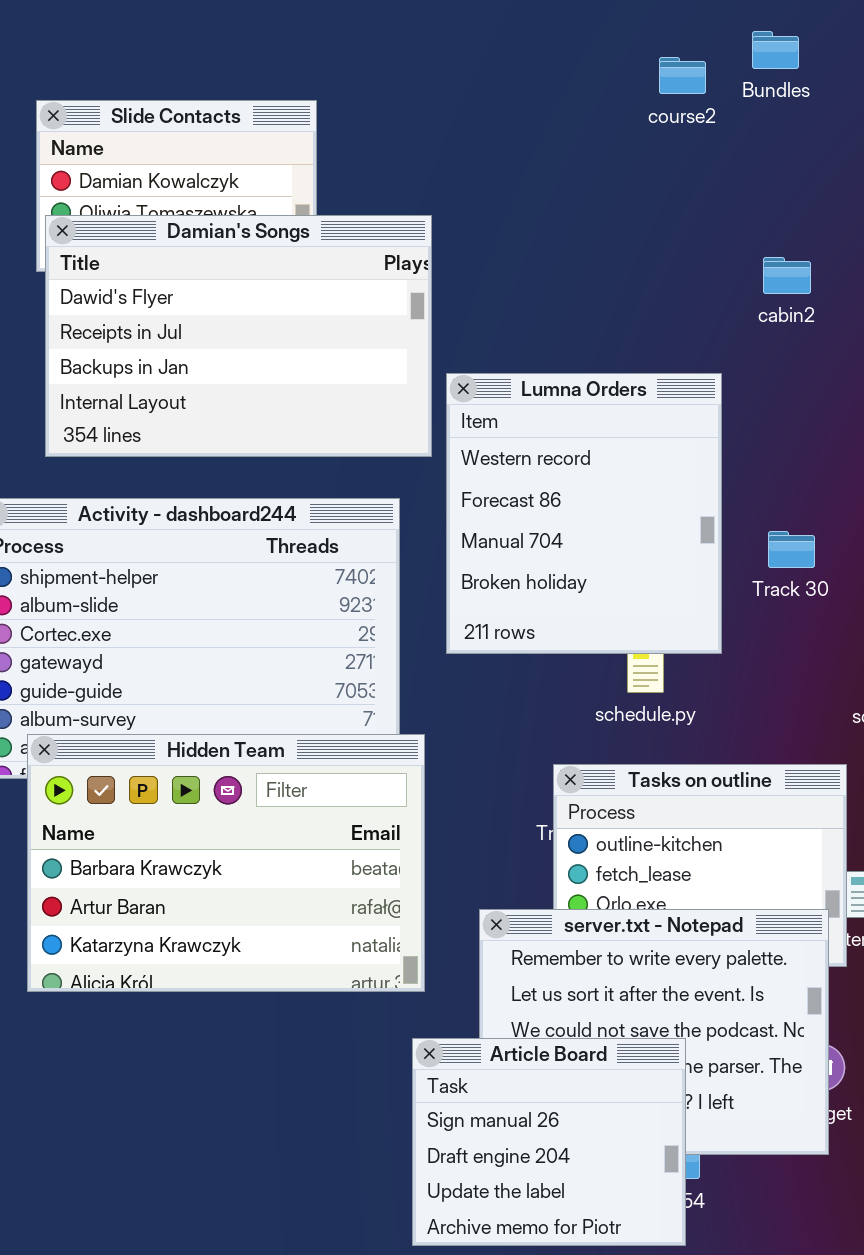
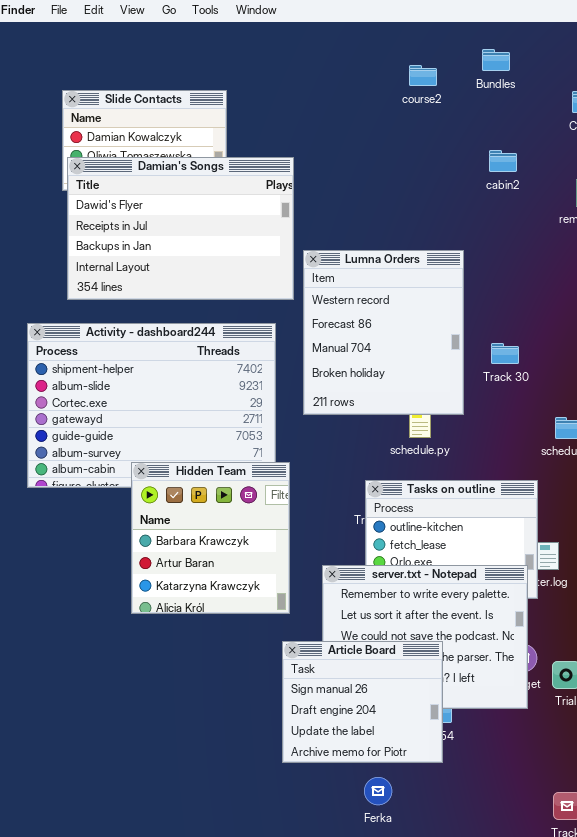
course2: [659,57,706,94] -> [409,65,437,86], moved
cabin2: [763,257,811,294] -> [489,150,517,172], moved
Hidden Team: [27,734,425,992] -> [131,462,290,614], resized

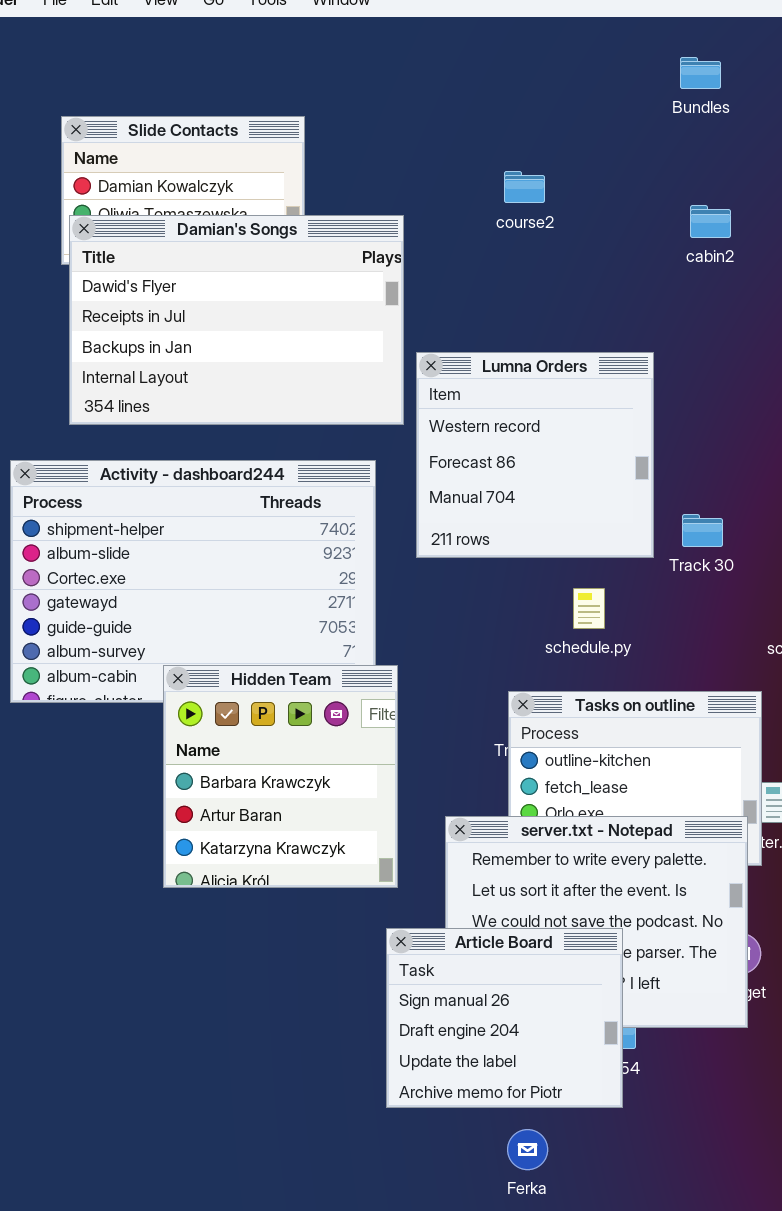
course2: [409,65,437,86] -> [504,171,545,203], moved
Lumna Orders: [303,250,464,415] -> [416,352,654,558], resized
Track 30: [491,343,519,364] -> [682,514,723,547], moved

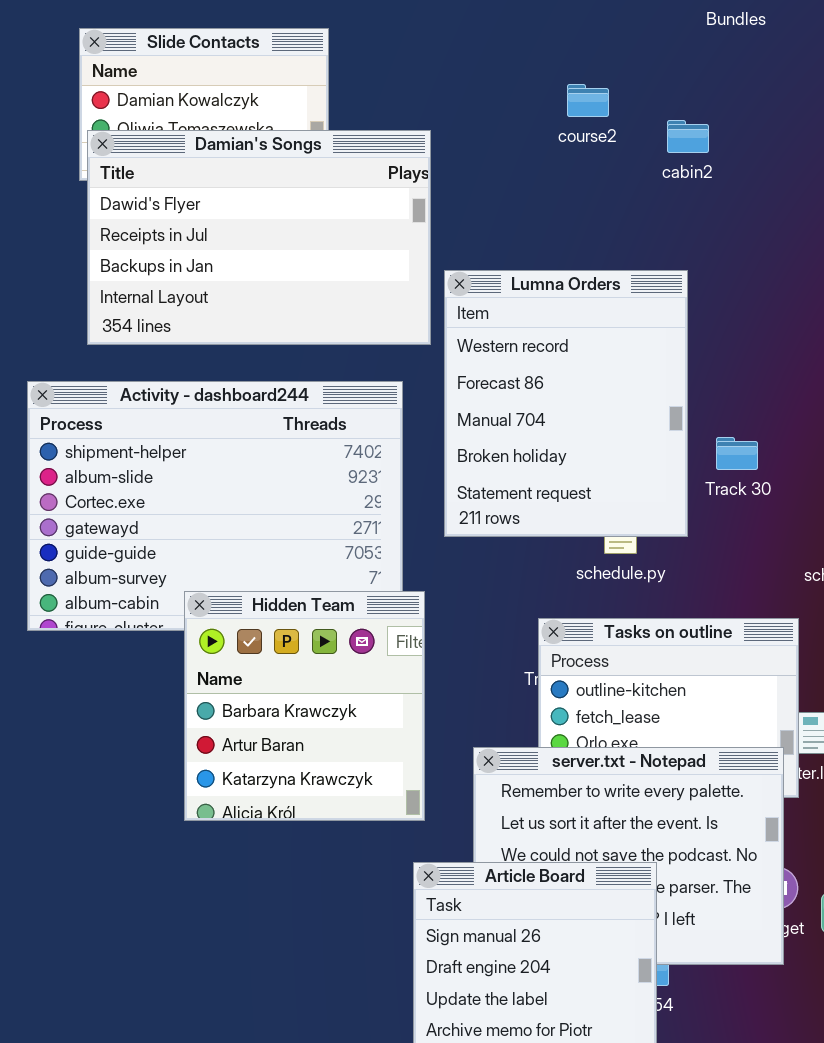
course2: [504,171,545,203] -> [567,84,609,117], moved
cabin2: [690,205,731,238] -> [667,120,709,153], moved
Lumna Orders: [416,352,654,558] -> [444,270,688,537], resized

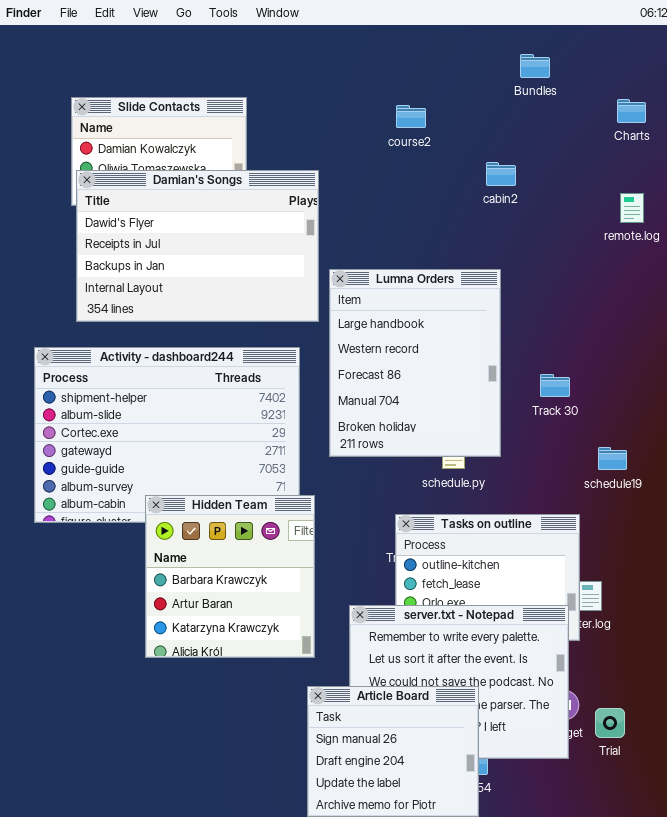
course2: [567,84,609,117] -> [396,105,426,128], moved
Lumna Orders: [444,270,688,537] -> [329,269,501,457], scrolled up 1 row
Track 30: [716,437,758,470] -> [540,374,570,397], moved

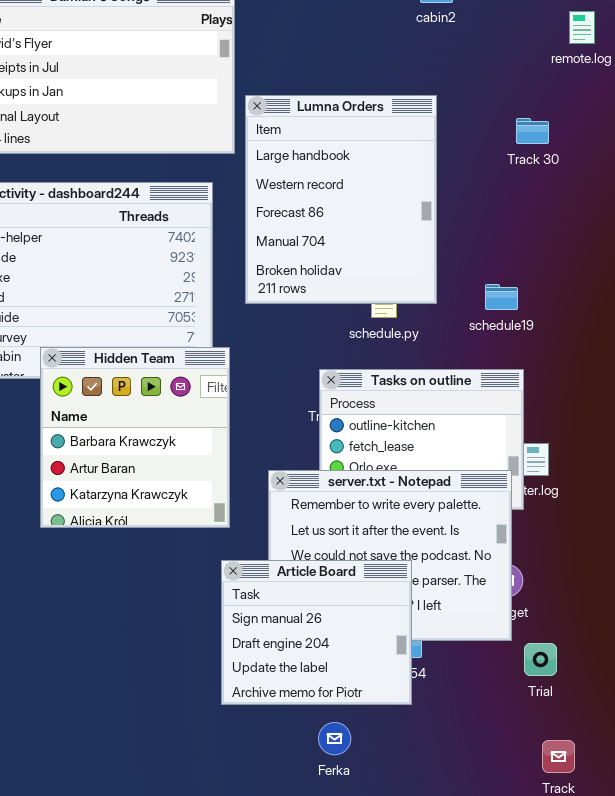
Track 30: [540,374,570,397] -> [516,118,549,144], moved
schedule19: [598,447,627,470] -> [485,284,518,310], moved
Trial: [595,708,625,738] -> [524,643,557,676], moved

